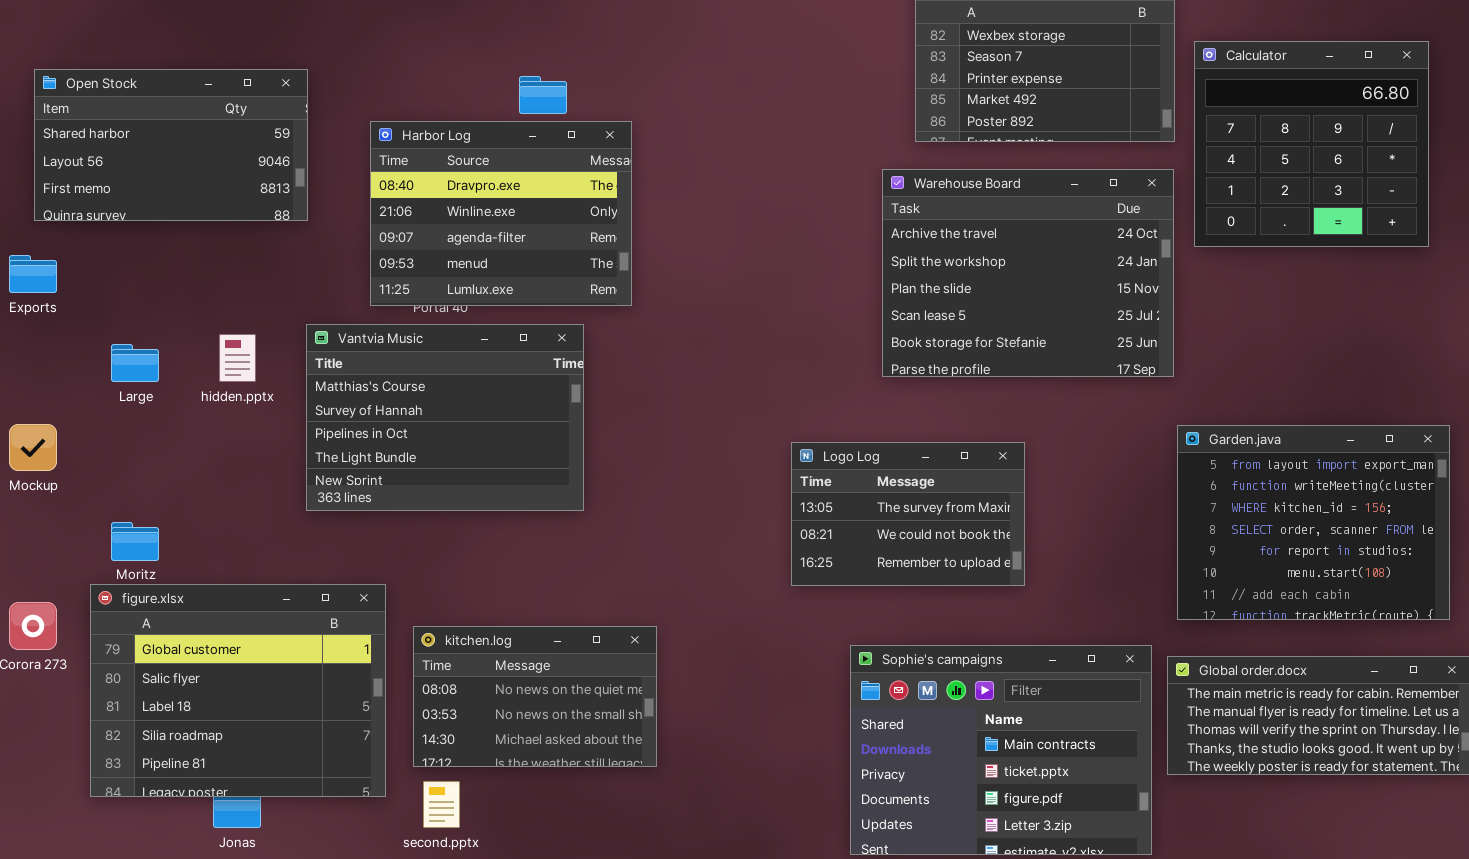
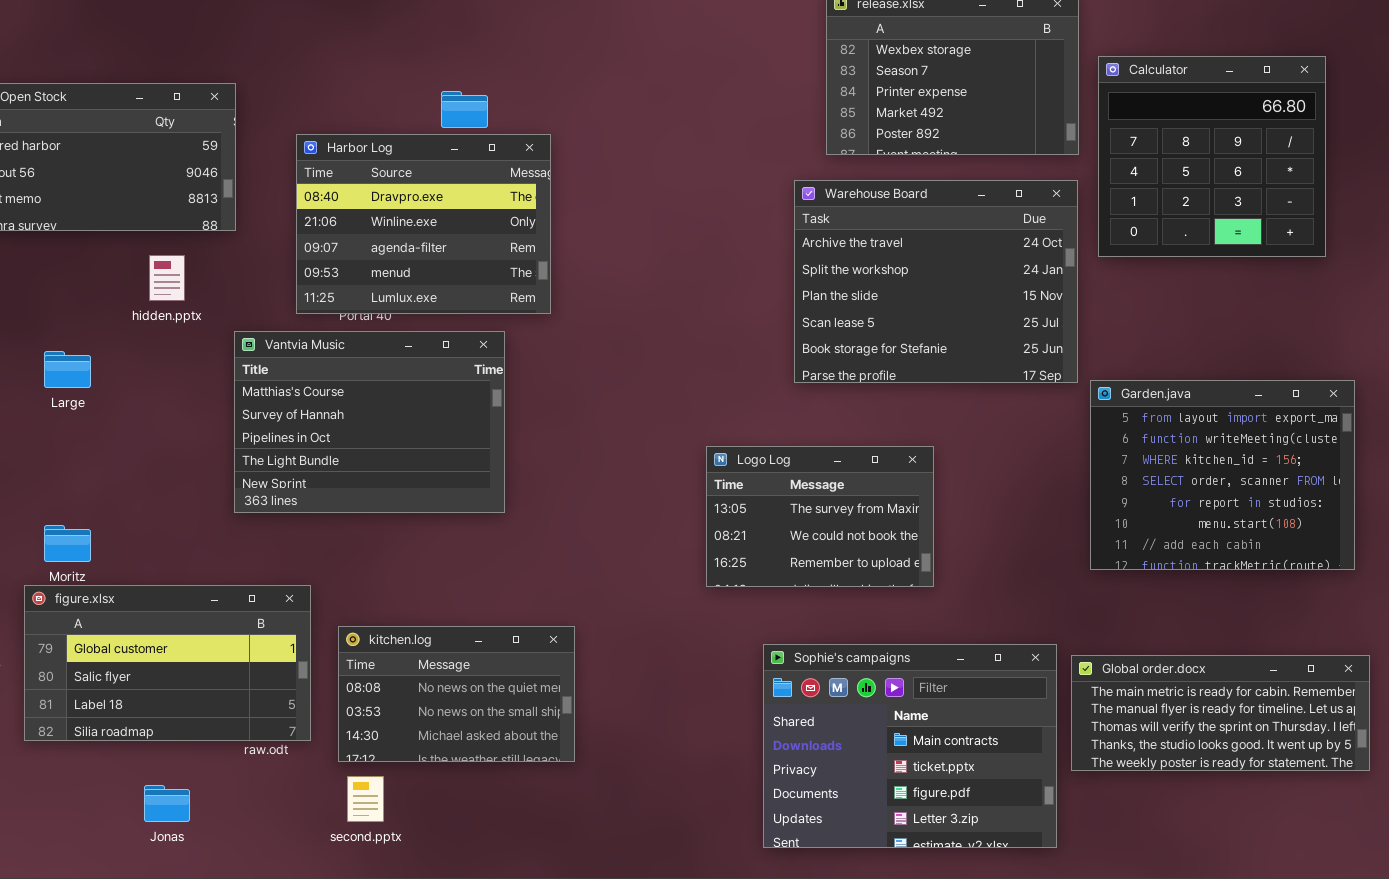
hidden.pptx: [219,334,256,382] -> [149,255,185,301], moved
Garden.java: [1177,425,1450,620] -> [1090,380,1355,570], moved
figure.xlsx: [90,584,386,797] -> [24,585,311,741], resized

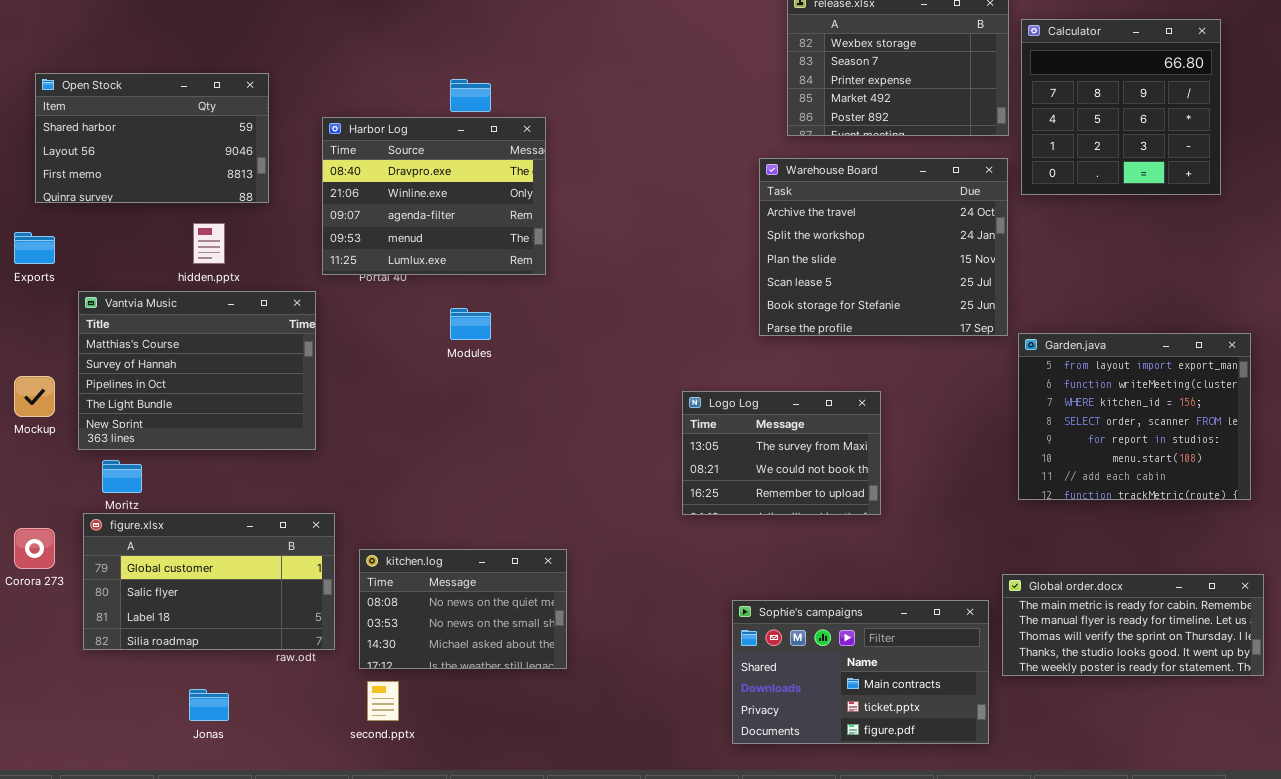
Calculator: [1098,56,1326,257] -> [1021,19,1221,195], moved
Vantvia Music: [234,331,505,513] -> [78,291,316,450], moved
Sophie's campaigns: [763,644,1057,848] -> [732,600,989,744], resized

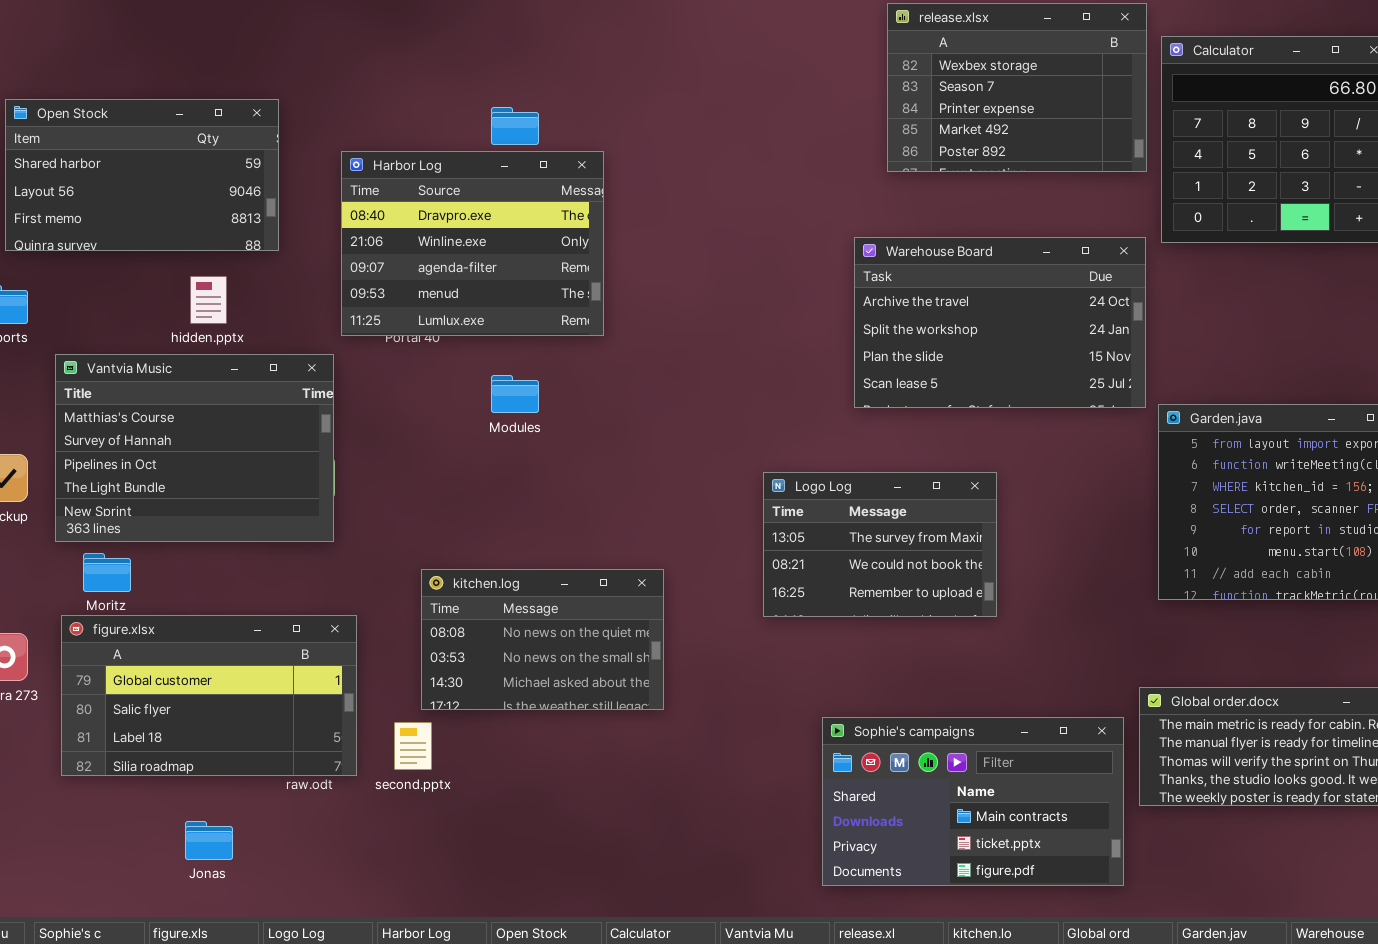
Warehouse Board: [759,158,1008,336] -> [854,237,1146,408], resized
kitchen.log: [359,549,567,669] -> [421,569,664,710], moved
second.pptx: [367,681,399,721] -> [394,722,432,770], moved

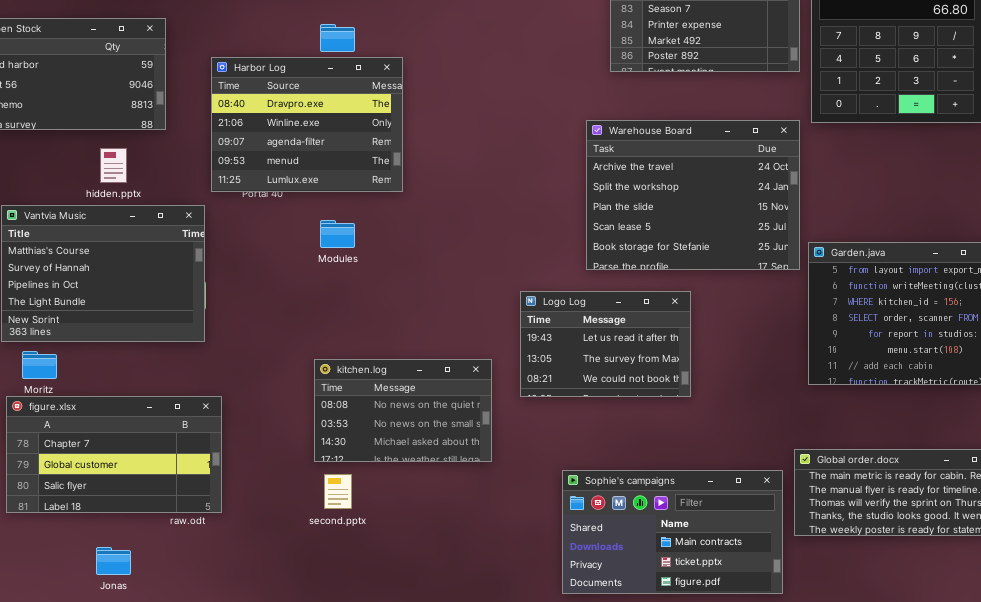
Warehouse Board: [854,237,1146,408] -> [586,120,800,270], resized
Logo Log: [763,472,997,617] -> [520,291,691,397], scrolled up 1 row
kitchen.log: [421,569,664,710] -> [314,359,492,462], moved
figure.xlsx: [61,615,357,776] -> [6,396,222,513], scrolled up 1 row
second.pptx: [394,722,432,770] -> [324,474,352,509], moved

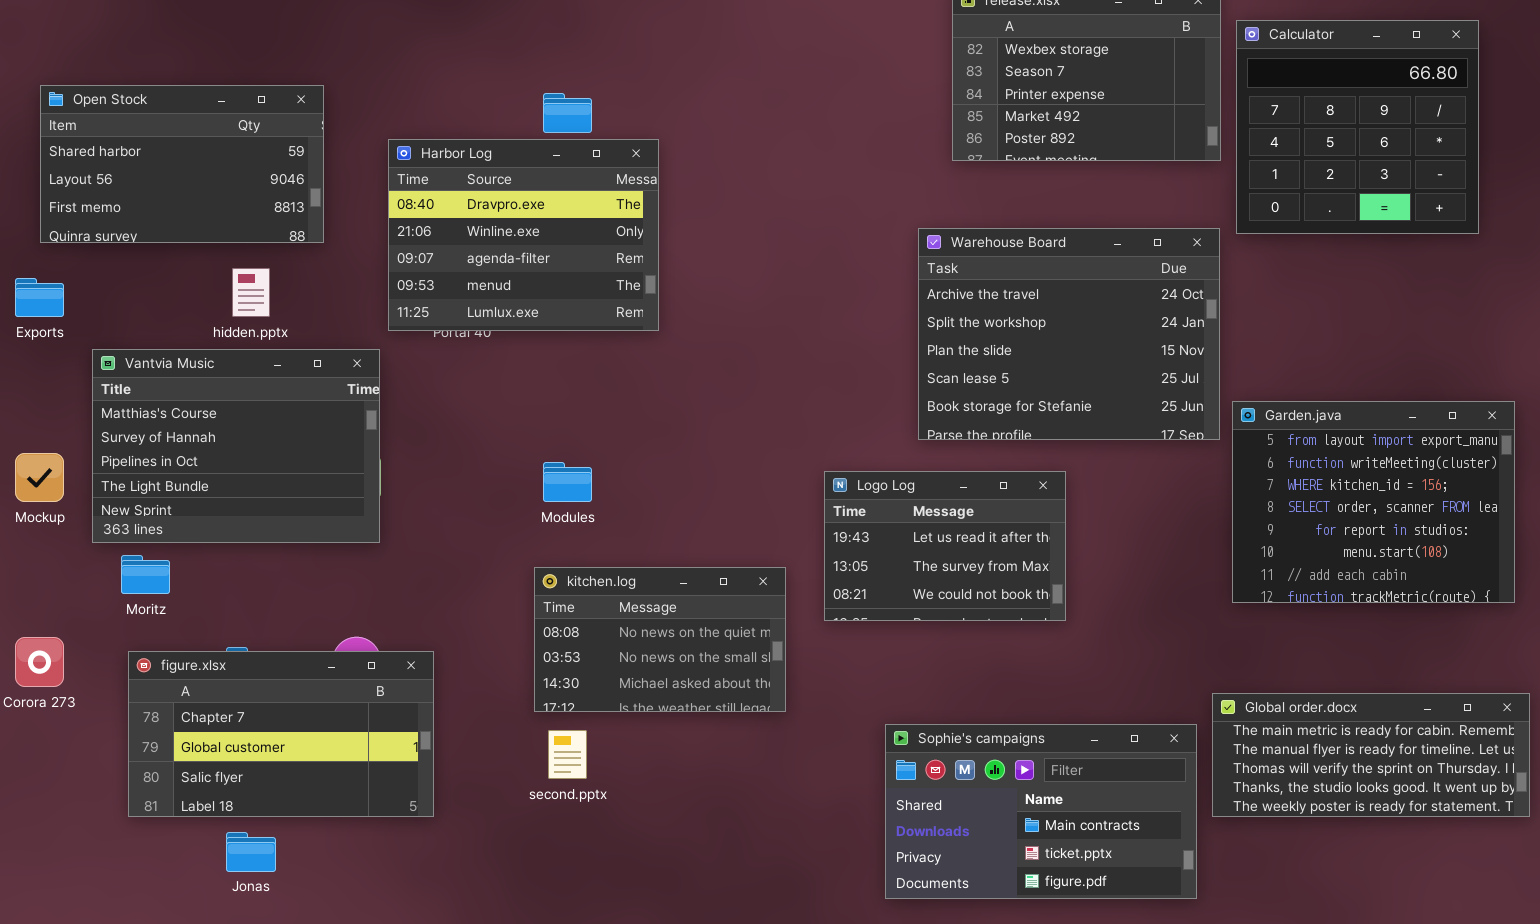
Modules: [320,220,355,248] -> [543,462,592,502], moved
figure.xlsx: [6,396,222,513] -> [128,651,434,817], moved

